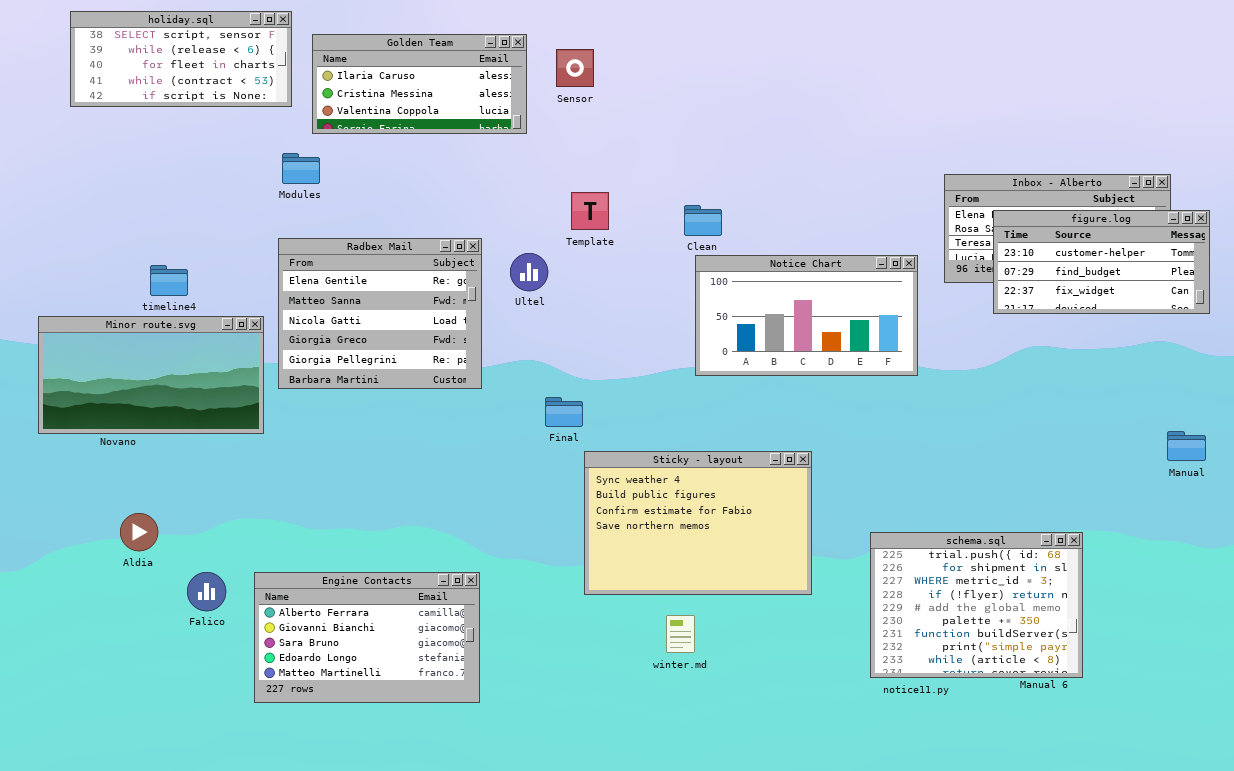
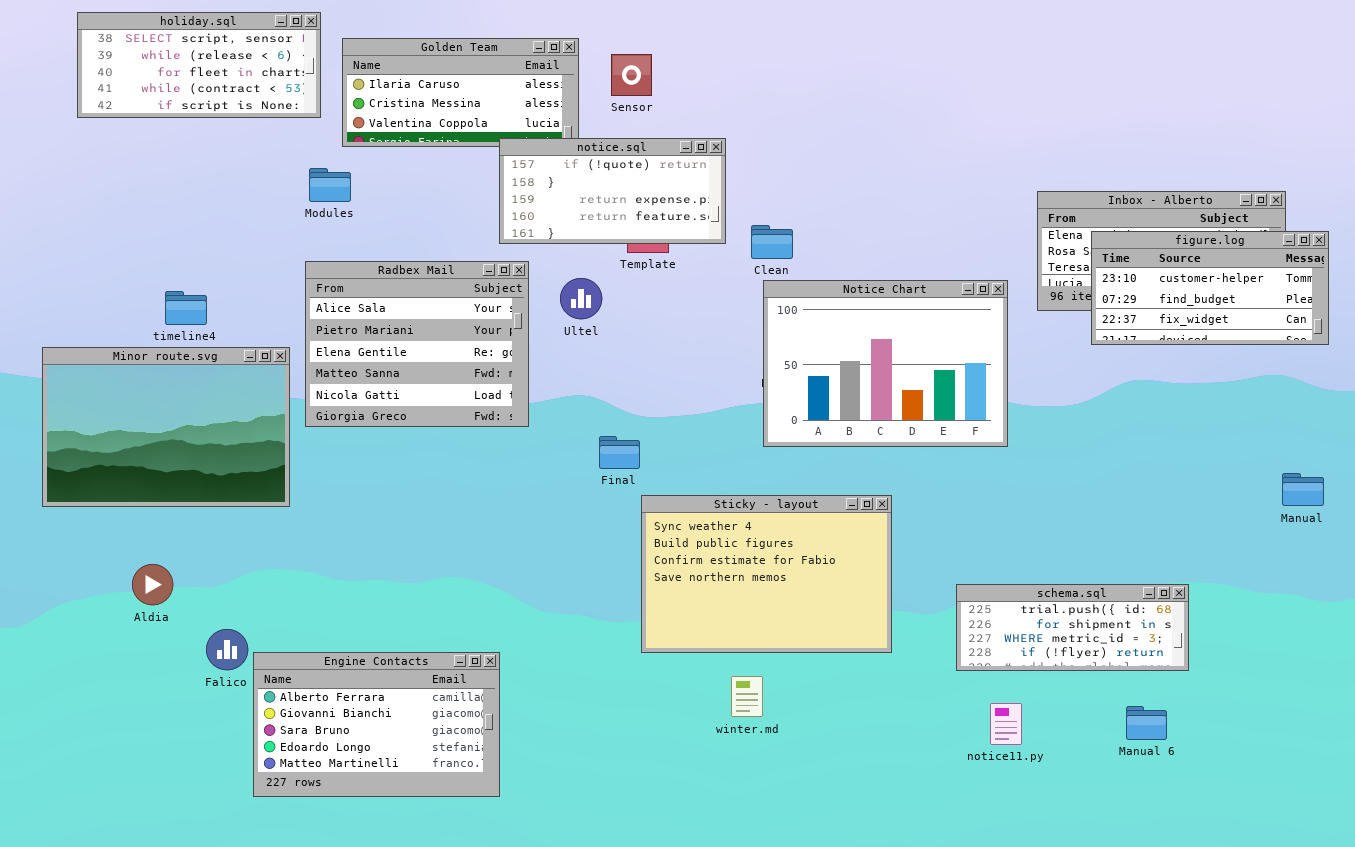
notice.sql: none -> [499,138,726,244], opened
Radbex Mail: [278,238,482,389] -> [305,261,529,427], scrolled up 2 rows
Notice Chart: [695,255,918,376] -> [763,280,1008,447], resized
Minor route.svg: [38,316,264,434] -> [42,347,290,507], resized
schema.sql: [870,532,1083,678] -> [956,584,1189,671], resized
Engine Contacts: [254,572,480,703] -> [253,652,500,797], moved

